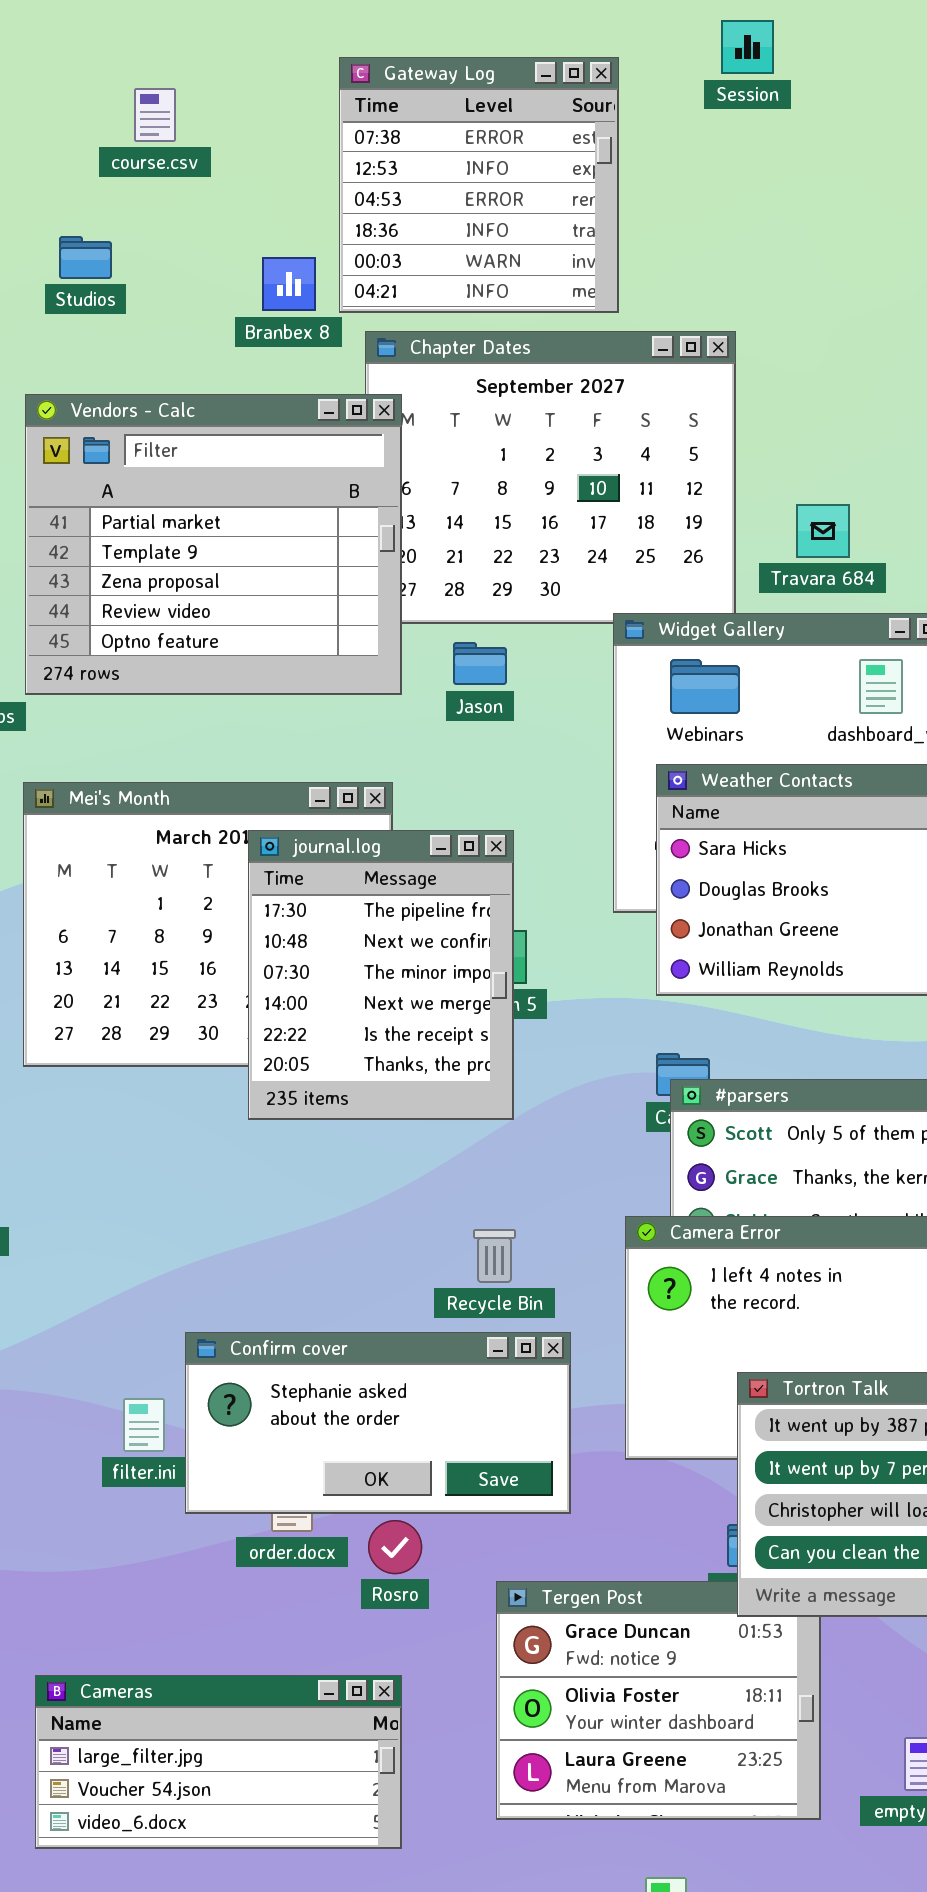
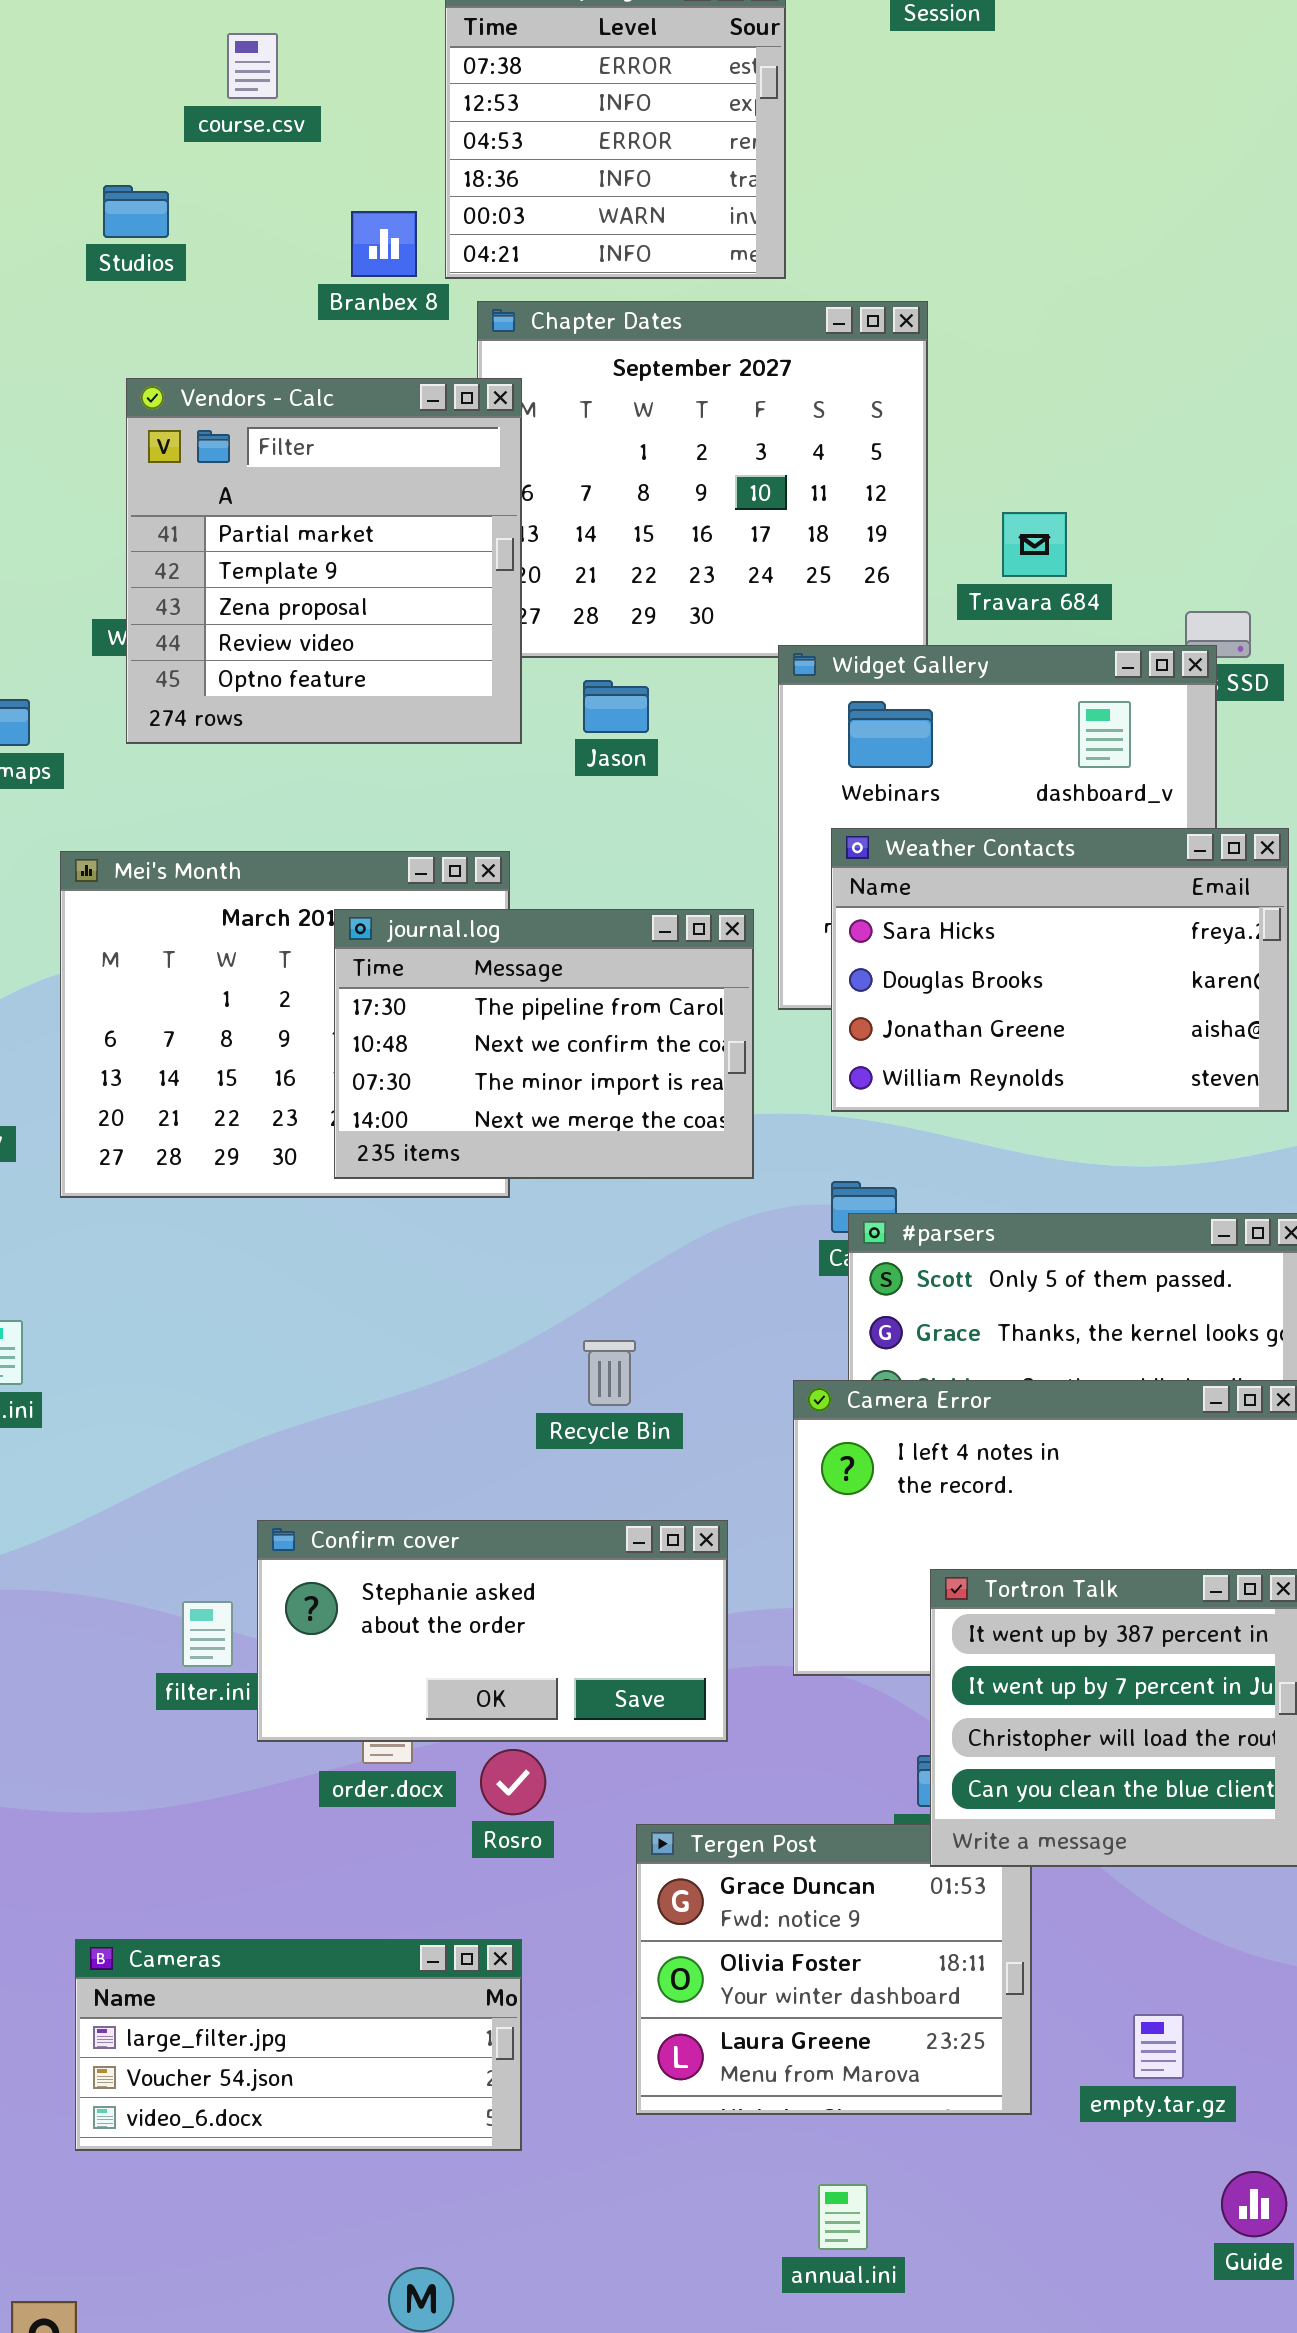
course.csv: [134,88,176,142] -> [227,33,278,99], moved
Vendors - Calc: [25,394,402,695] -> [126,378,522,744], resized
journal.log: [248,830,514,1120] -> [334,909,754,1179], resized
Recycle Bin: [473,1229,516,1283] -> [583,1340,636,1406], moved

